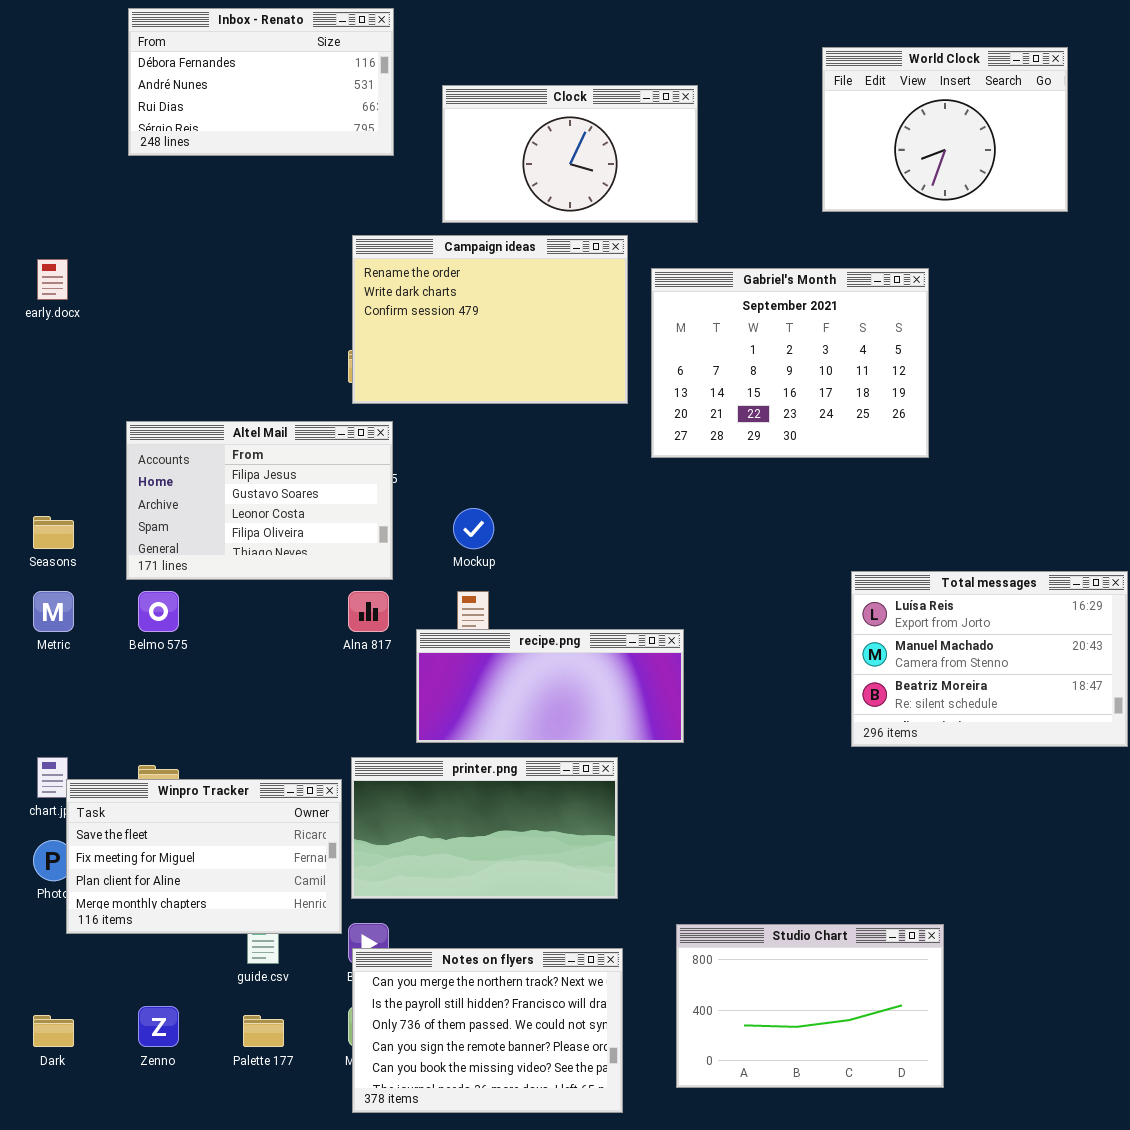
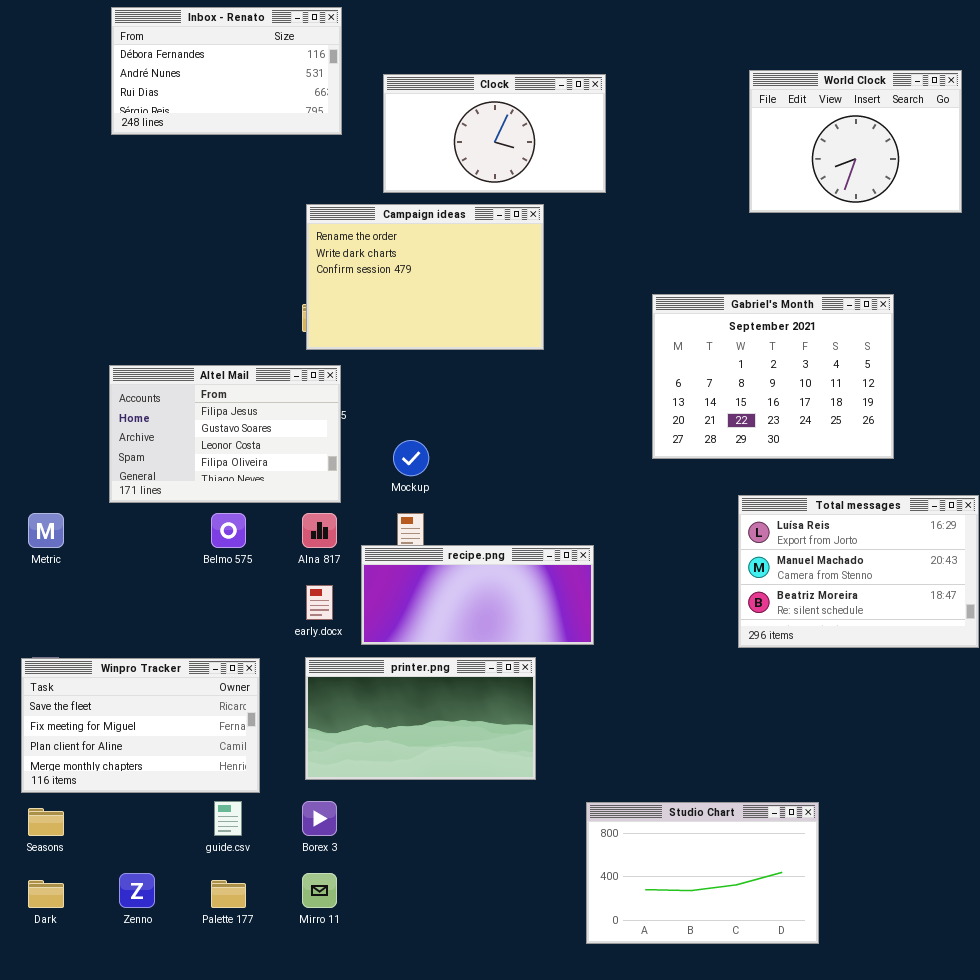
World Clock: [822,47,1068,212] -> [749,70,962,213], moved
early.docx: [37,259,68,300] -> [306,585,333,620], moved
Gabriel's Month: [651,268,929,458] -> [652,294,894,459], moved
Seasons: [33,516,74,549] -> [28,808,64,836], moved
Belmo 575: [138,591,179,632] -> [211,513,246,548], moved
Winpro Tracker: [66,779,342,934] -> [21,658,260,793], moved
Notes on flyers: [352,948,623,1113] -> none, closed

